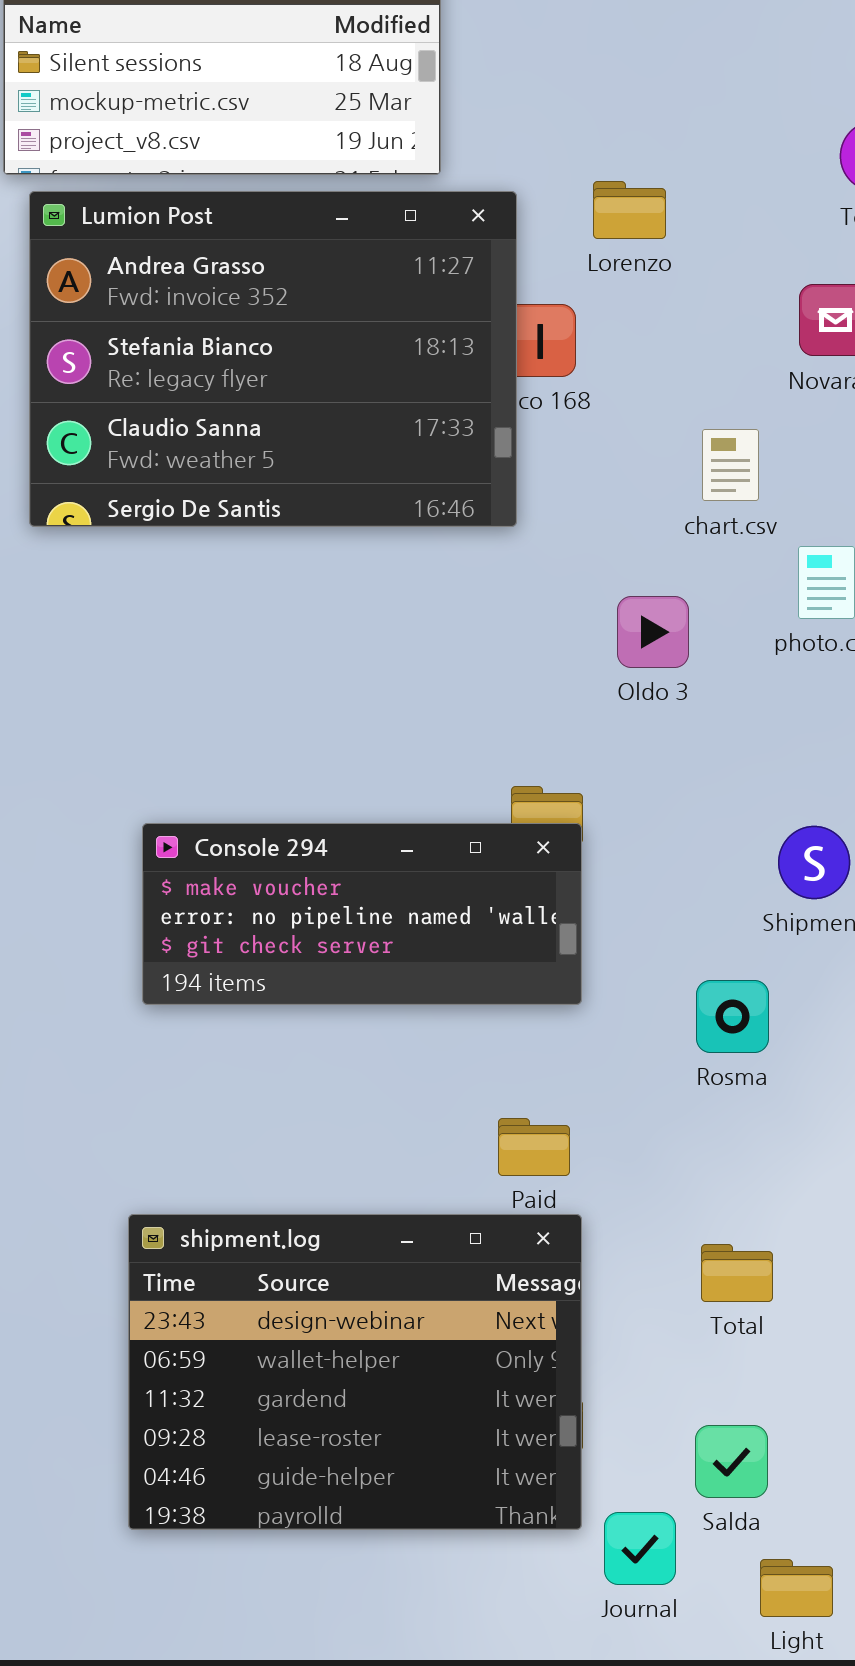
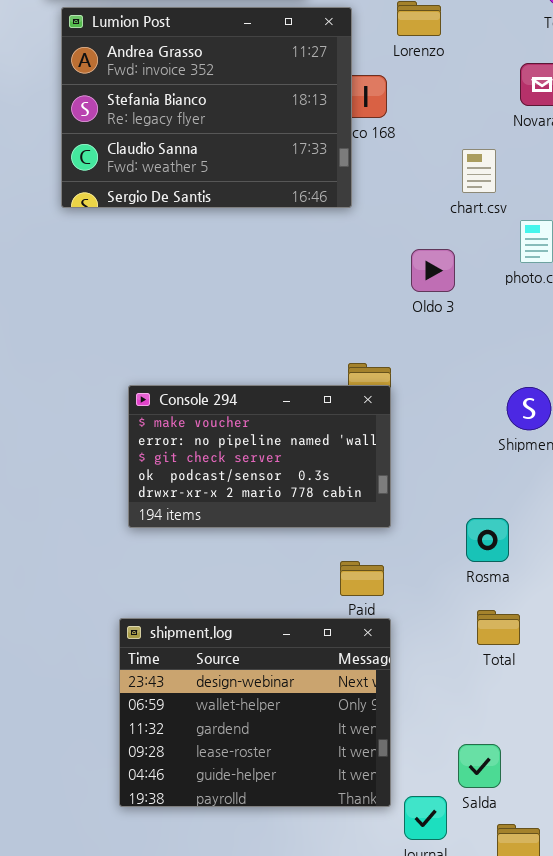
Console 294: [142,823,582,1005] -> [128,385,391,528], resized
Rosma: [696,980,769,1053] -> [466,518,509,562], moved
Total: [701,1244,773,1302] -> [477,610,520,645], moved

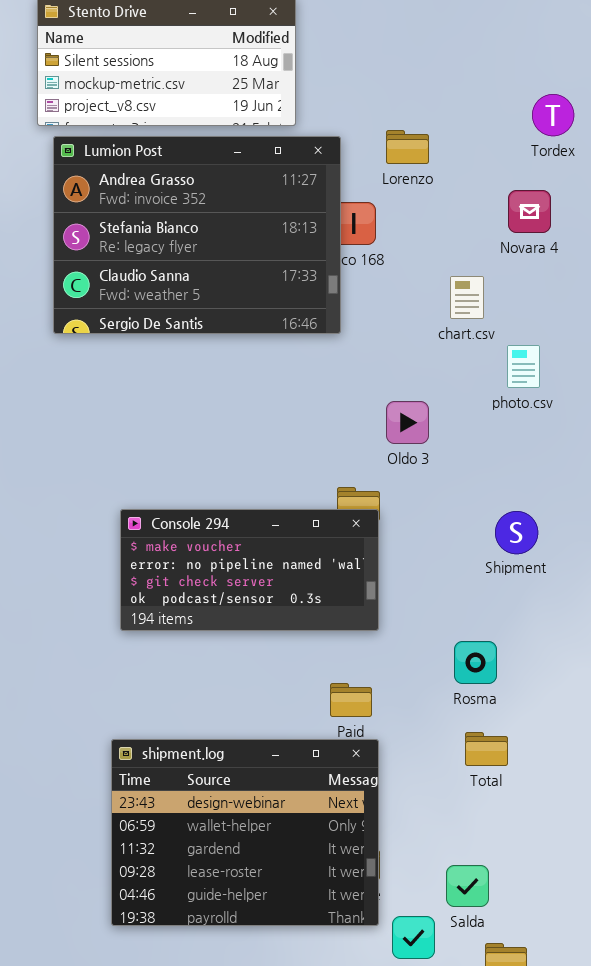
Oldo 3: [411,249,455,292] -> [386,401,429,444], moved
Console 294: [128,385,391,528] -> [120,509,379,631], resized

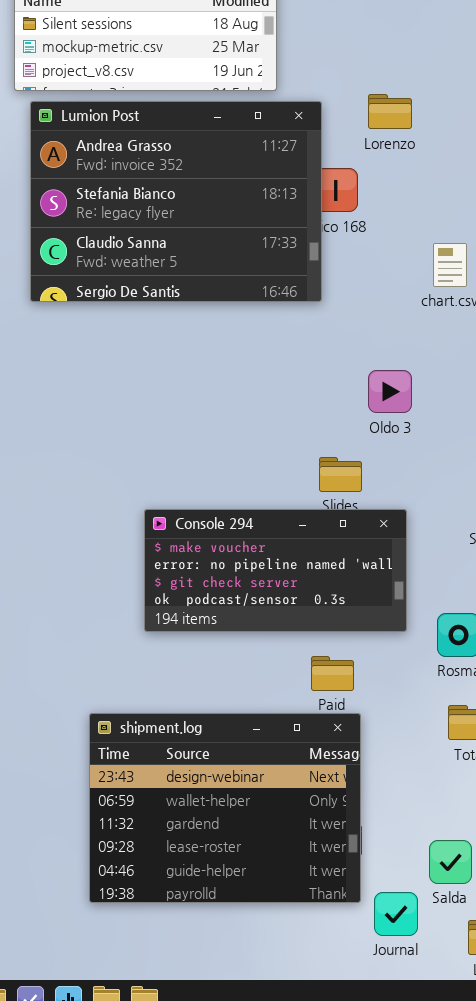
Console 294: [120,509,379,631] -> [144,509,407,632], moved

